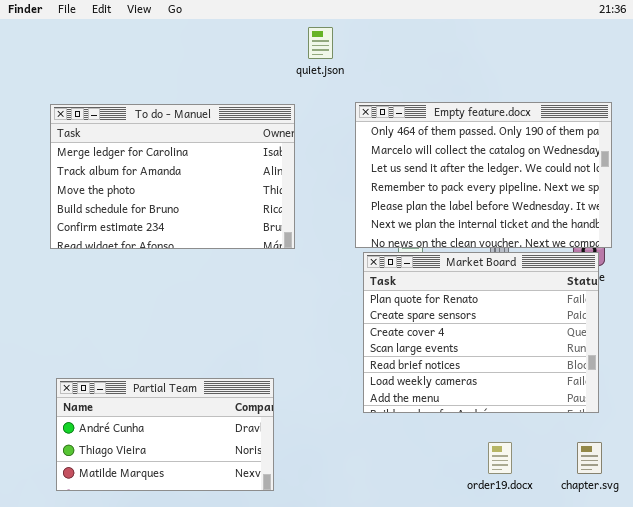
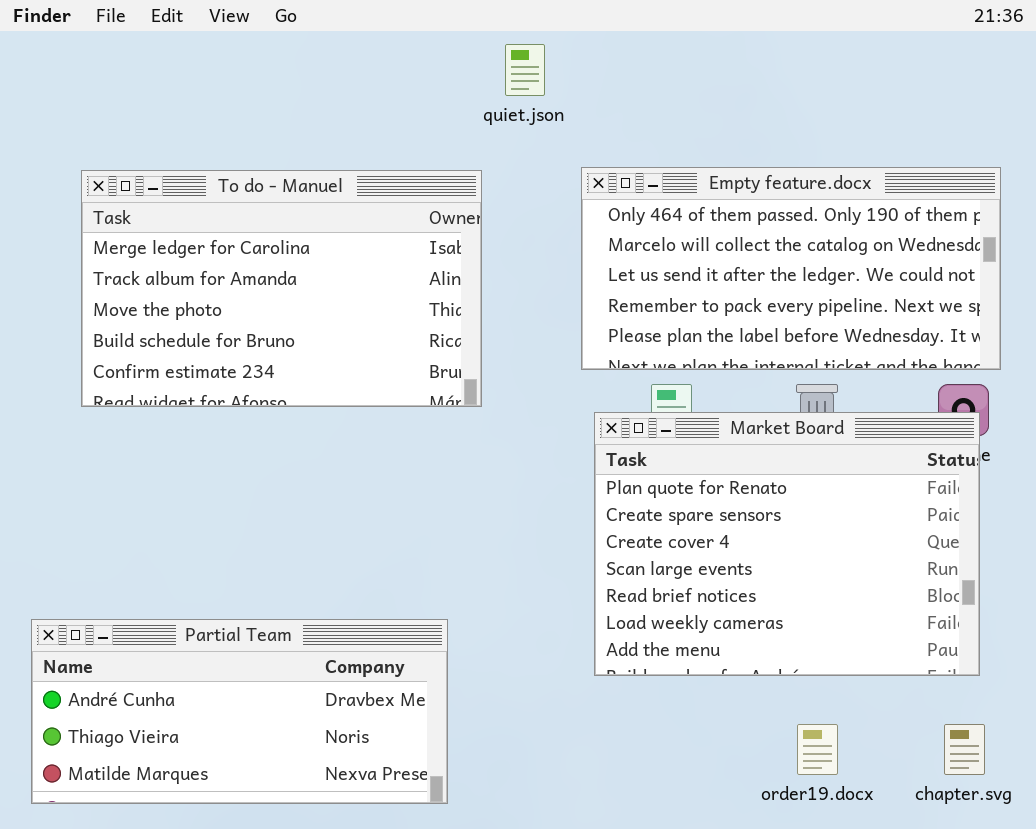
Empty feature.docx: [355,102,612,248] -> [581,167,1001,370], resized
Partial Team: [56,378,274,491] -> [31,619,448,804], resized

